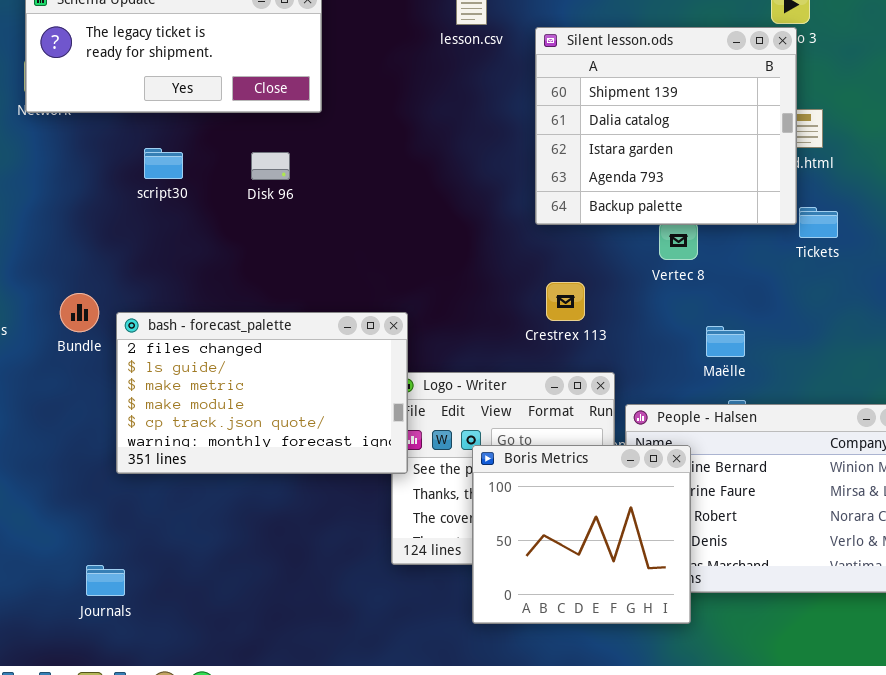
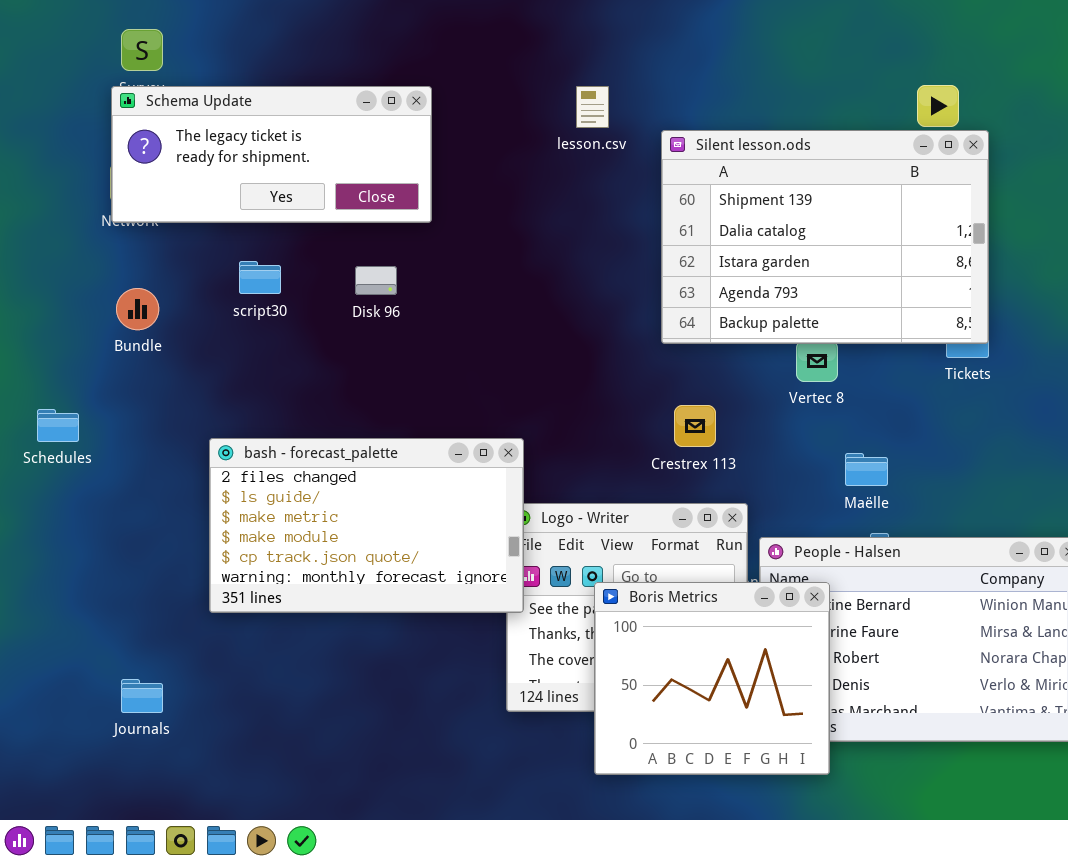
Silent lesson.ods: [535,27,797,225] -> [661,130,989,344], resized
Bundle: [60,293,99,332] -> [116,288,159,330], moved
Journals: [86,565,125,596] -> [121,679,163,713], moved

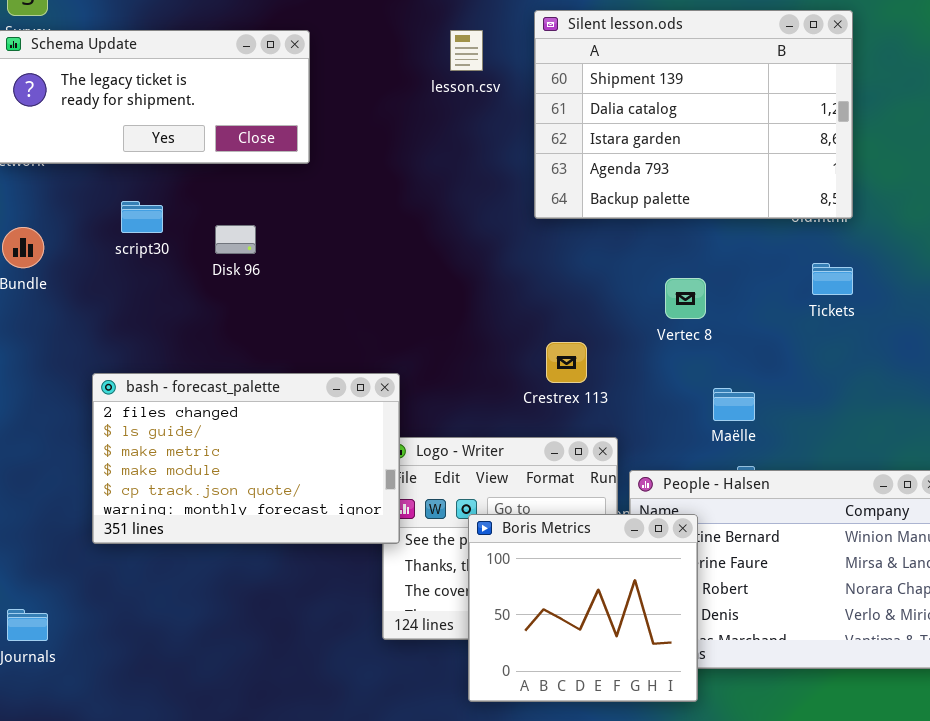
Silent lesson.ods: [661,130,989,344] -> [534,10,853,219], moved
Disk 96: [355,266,397,295] -> [215,225,256,254], moved

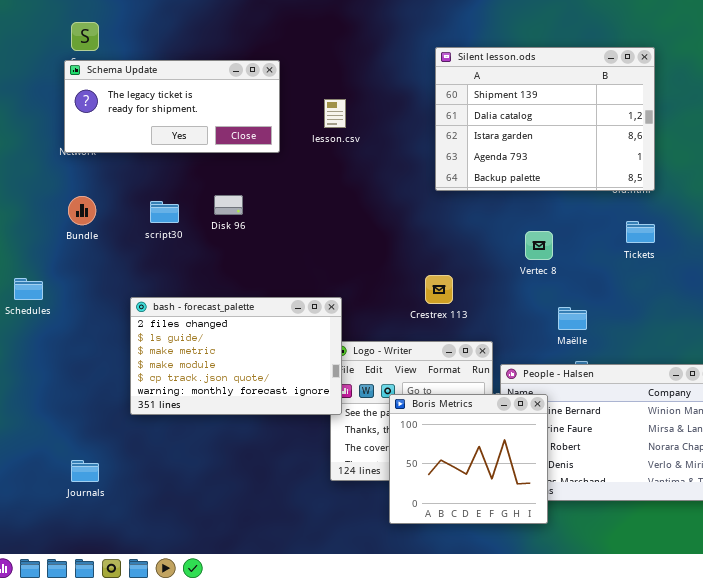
lesson.csv: [450,30,483,71] -> [324,99,346,128], moved
script30: [121,201,163,233] -> [150,201,179,223], moved
Crestrex 113: [546,342,587,383] -> [425,275,453,304], moved

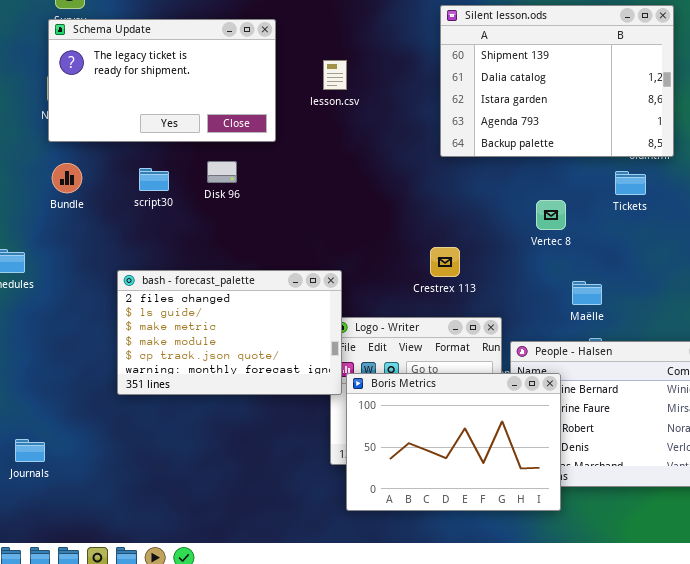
Schema Update: [64,60,280,153] -> [48,19,276,142], resized
Tickets: [626,221,655,243] -> [615,171,646,195], moved
Boris Metrics: [389,394,548,524] -> [346,373,561,511], resized
Journals: [71,460,99,482] -> [15,439,45,462], moved

